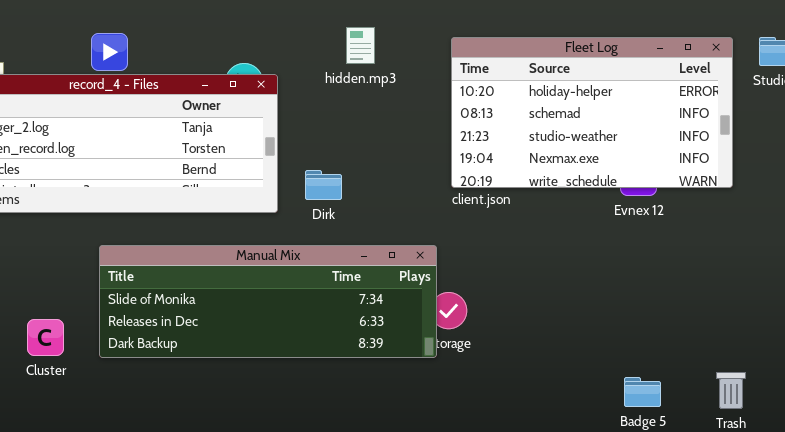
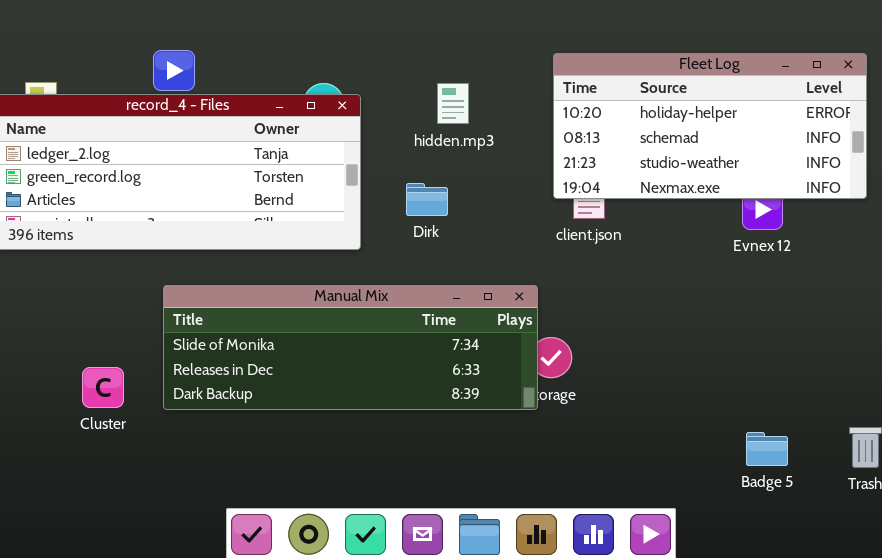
hidden.mp3: [346,27,375,64] -> [437,83,469,124], moved
Fleet Log: [451,37,733,188] -> [553,53,867,199], resized
Dirk: [305,170,342,200] -> [406,183,448,216], moved

